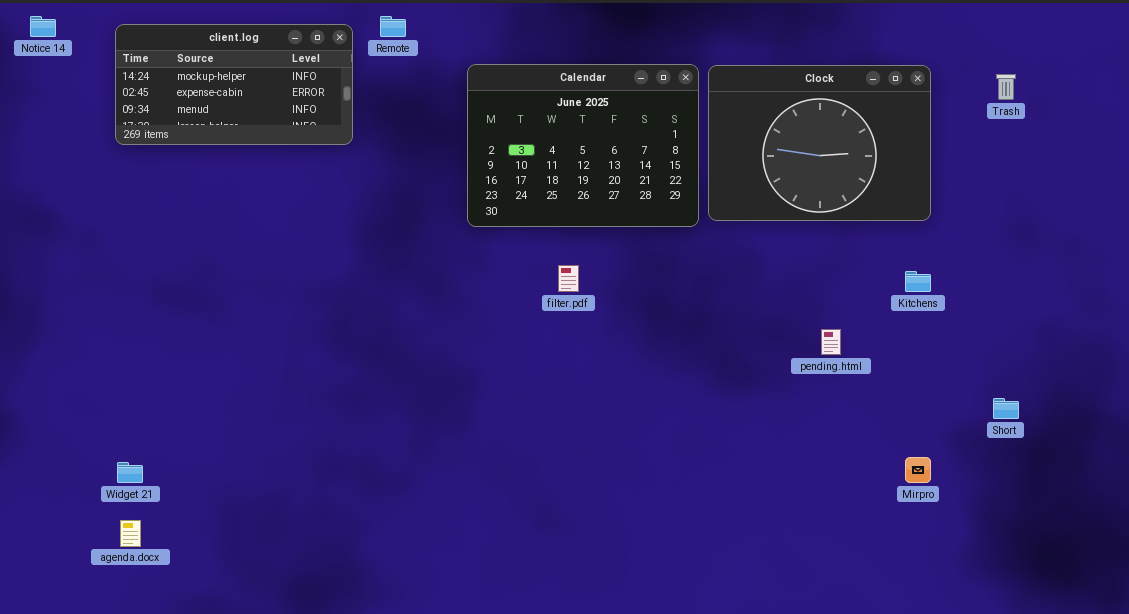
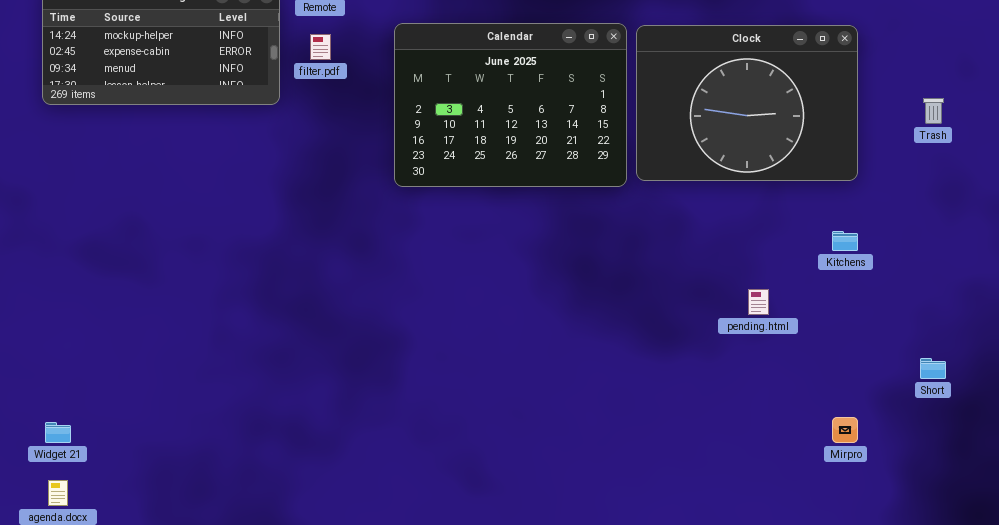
Trash: [996,74,1016,100] -> [923,98,944,124], moved
filter.pdf: [558,265,579,292] -> [310,34,331,60], moved

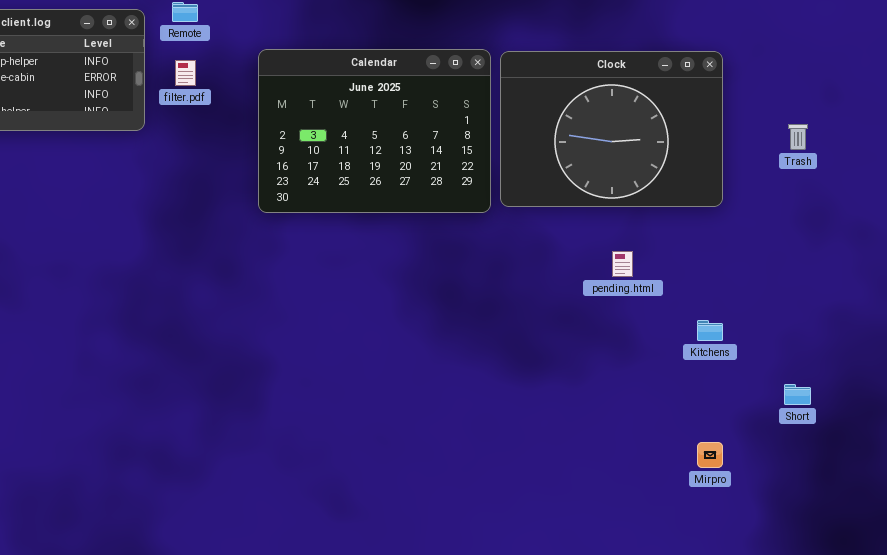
Kitchens: [832,231,858,251] -> [697,320,723,341], moved
pending.html: [748,289,769,315] -> [612,251,633,277], moved

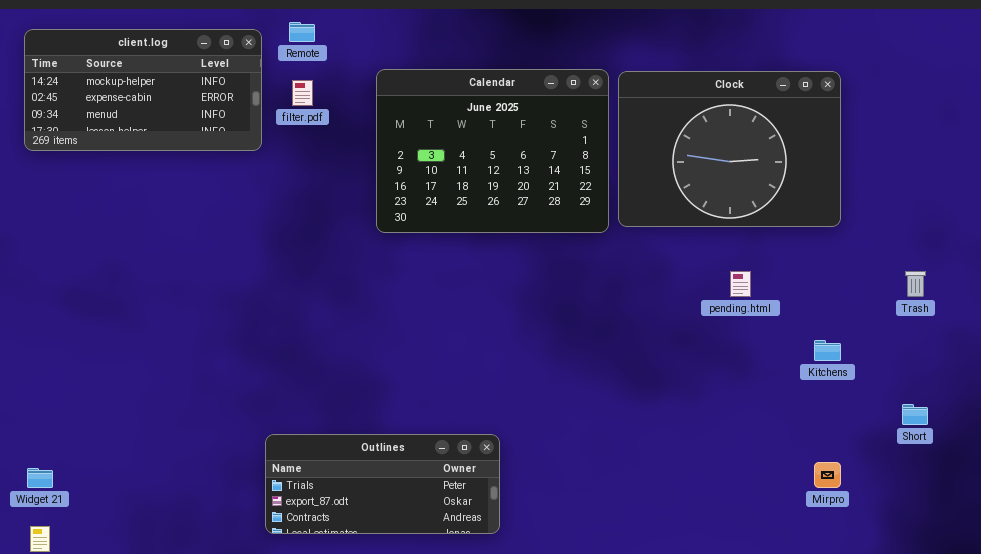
Trash: [788,124,808,150] -> [905,271,926,297], moved
Outlines: none -> [265,434,500,534], opened

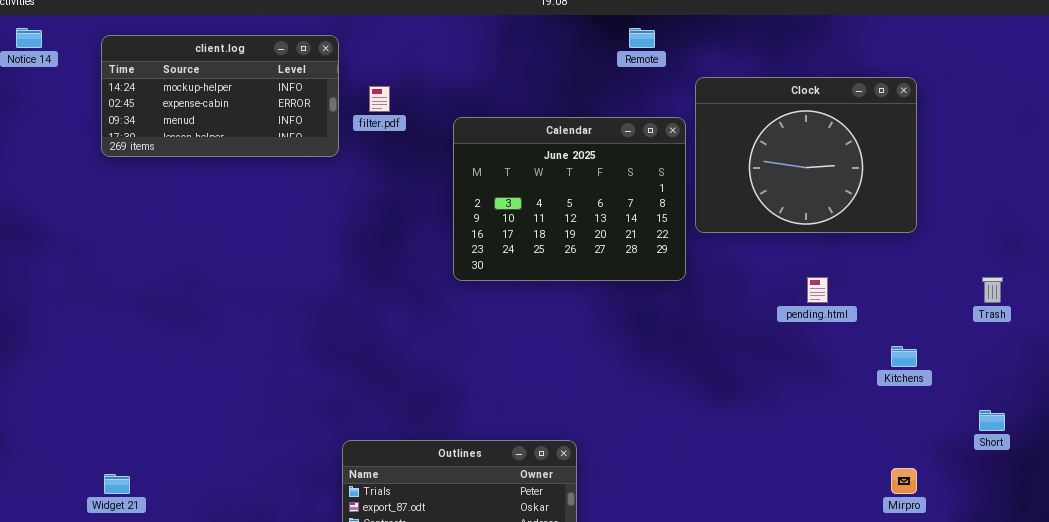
Remote: [289,22,315,42] -> [629,28,655,48], moved
Calendar: [376,69,609,233] -> [453,117,686,281], moved

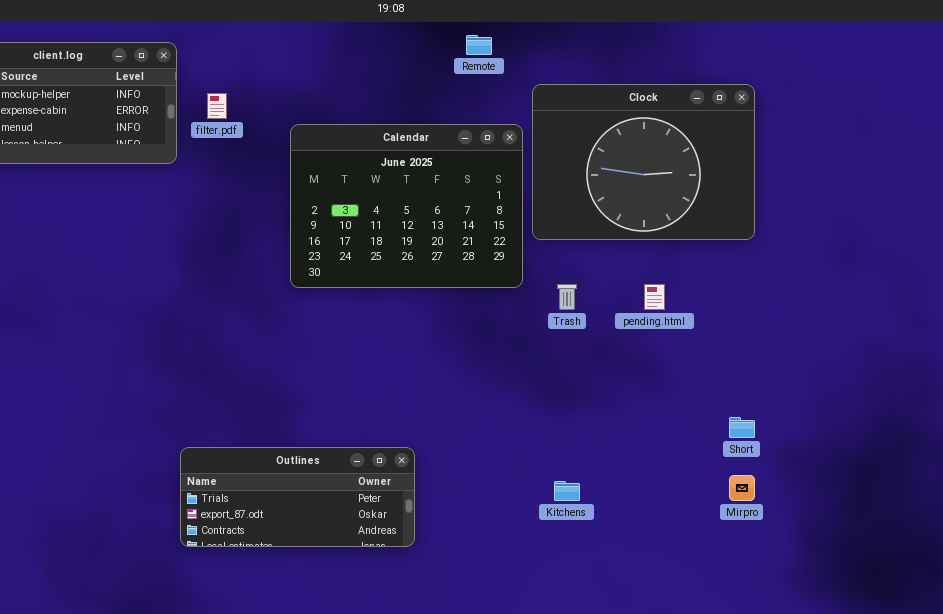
Trash: [982,277,1003,303] -> [557,284,577,310], moved
Kitchens: [891,346,917,367] -> [554,481,580,501], moved
Short: [979,410,1005,431] -> [729,417,755,438], moved

